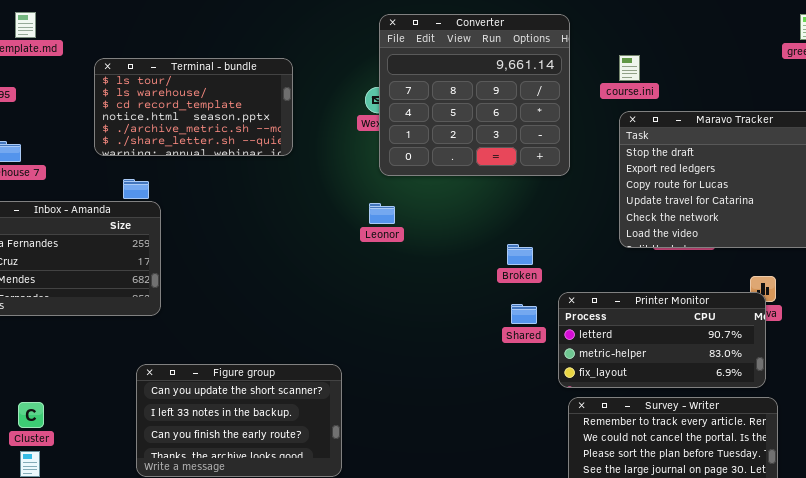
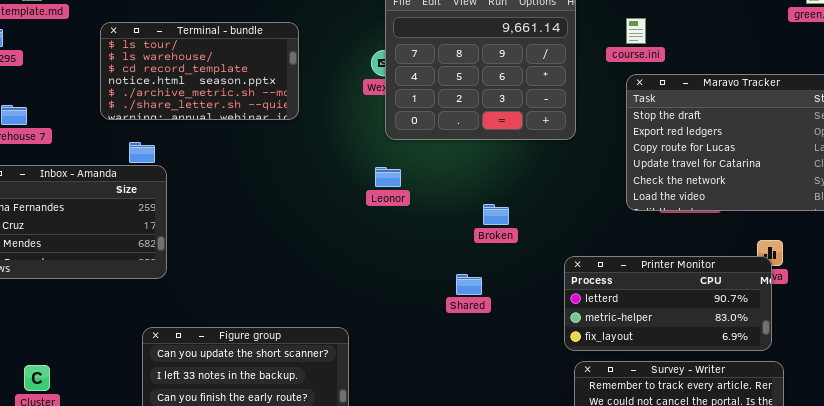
Broken: [507,244,533,265] -> [483,204,509,225], moved
Shared: [511,304,537,324] -> [456,274,482,295], moved

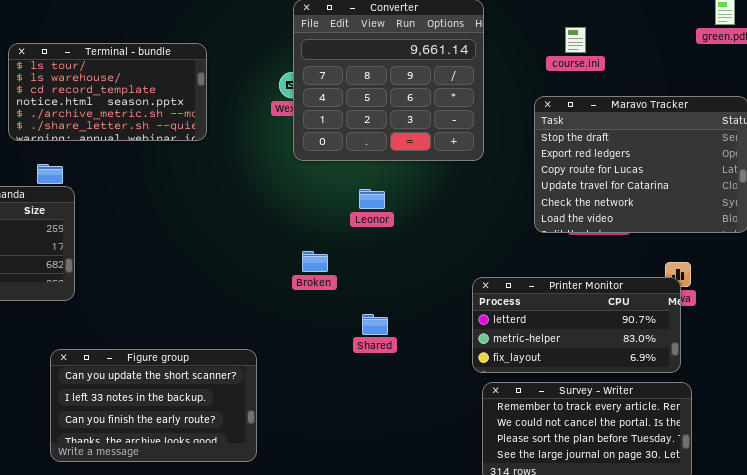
course.ini: [626,18,646,44] -> [565,27,586,53], moved
Leonor: [375,167,401,187] -> [359,189,385,209], moved
Broken: [483,204,509,225] -> [302,251,328,272], moved
Shared: [456,274,482,295] -> [362,314,388,335], moved

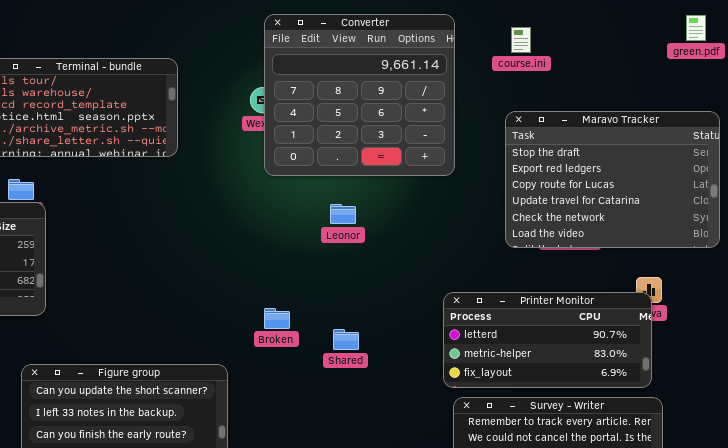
course.ini: [565,27,586,53] -> [511,27,531,53], moved
Broken: [302,251,328,272] -> [264,308,290,329], moved

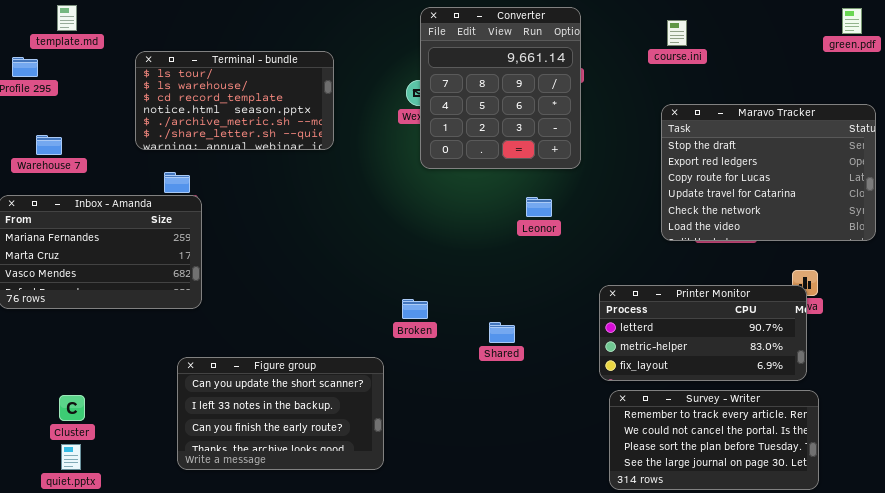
Converter: [264,14,455,176] -> [420,7,581,169], resized
Leonor: [330,204,356,224] -> [526,197,552,217], moved
Broken: [264,308,290,329] -> [402,299,428,319], moved

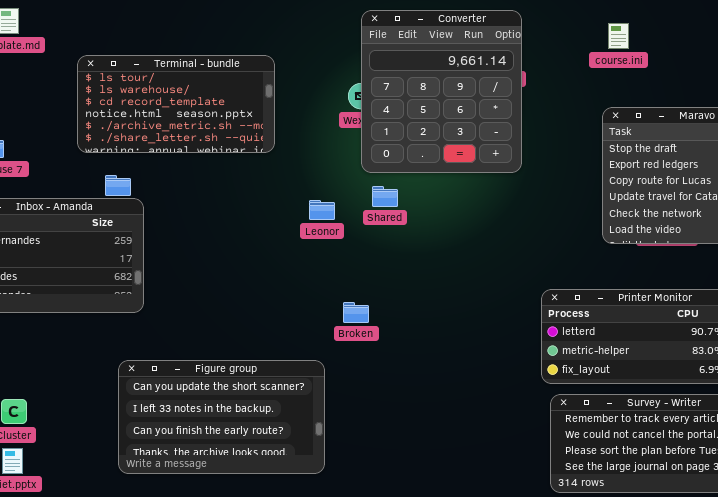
Leonor: [526,197,552,217] -> [309,200,335,220], moved
Shared: [489,322,515,343] -> [372,186,398,207], moved

